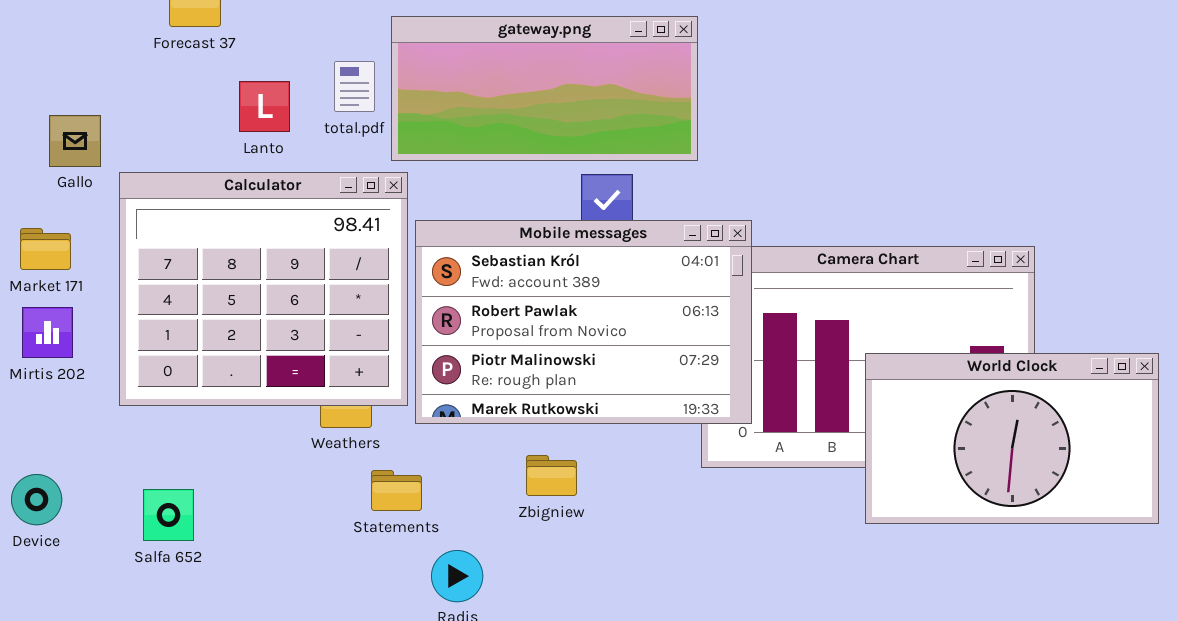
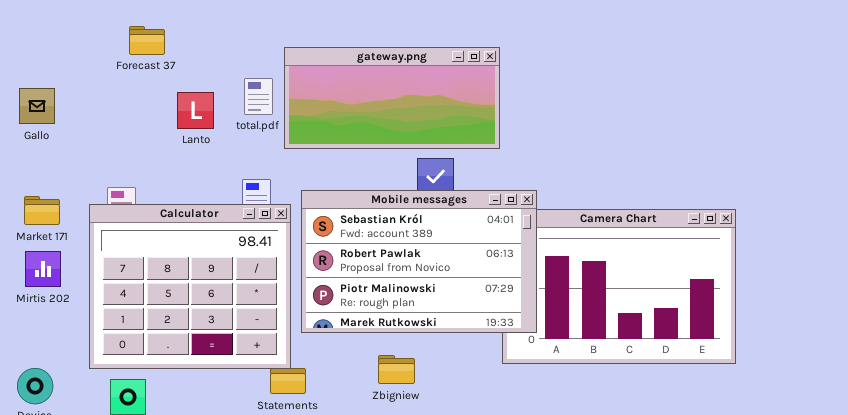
Gallo: [49,115,101,167] -> [19,88,55,124], moved
Calculator: [119,172,408,406] -> [89,204,291,369], moved
World Clock: [865,353,1159,524] -> none, closed

